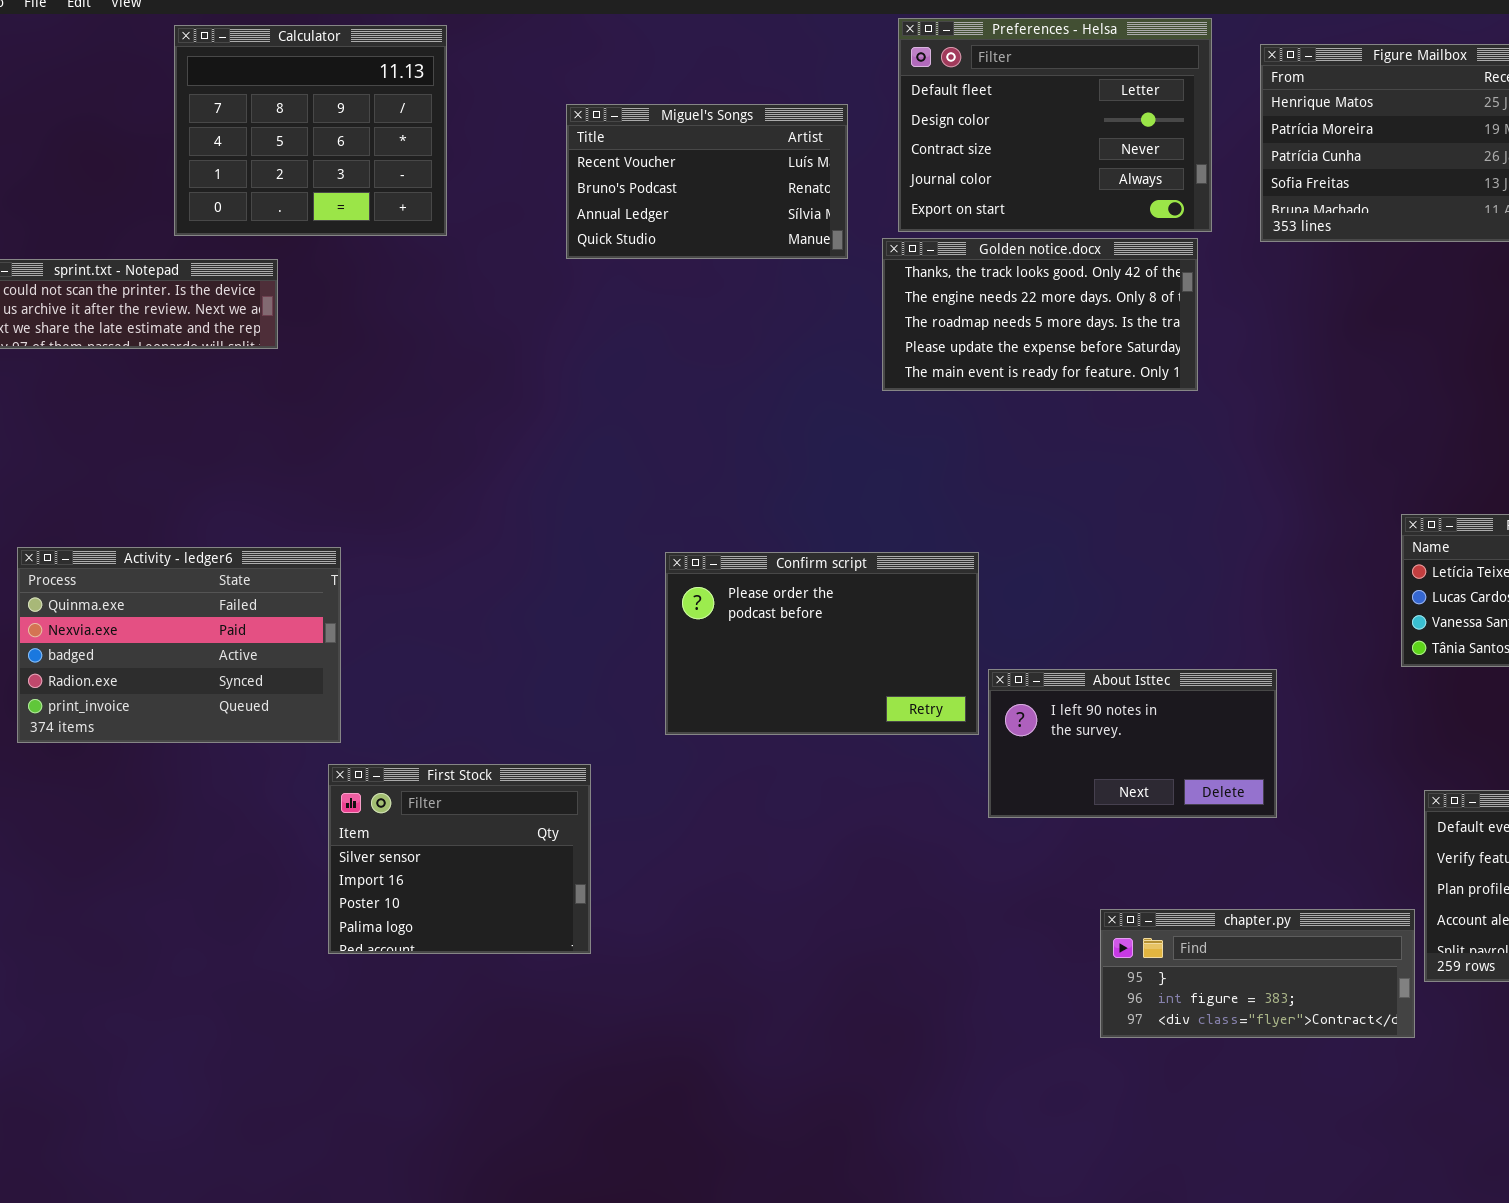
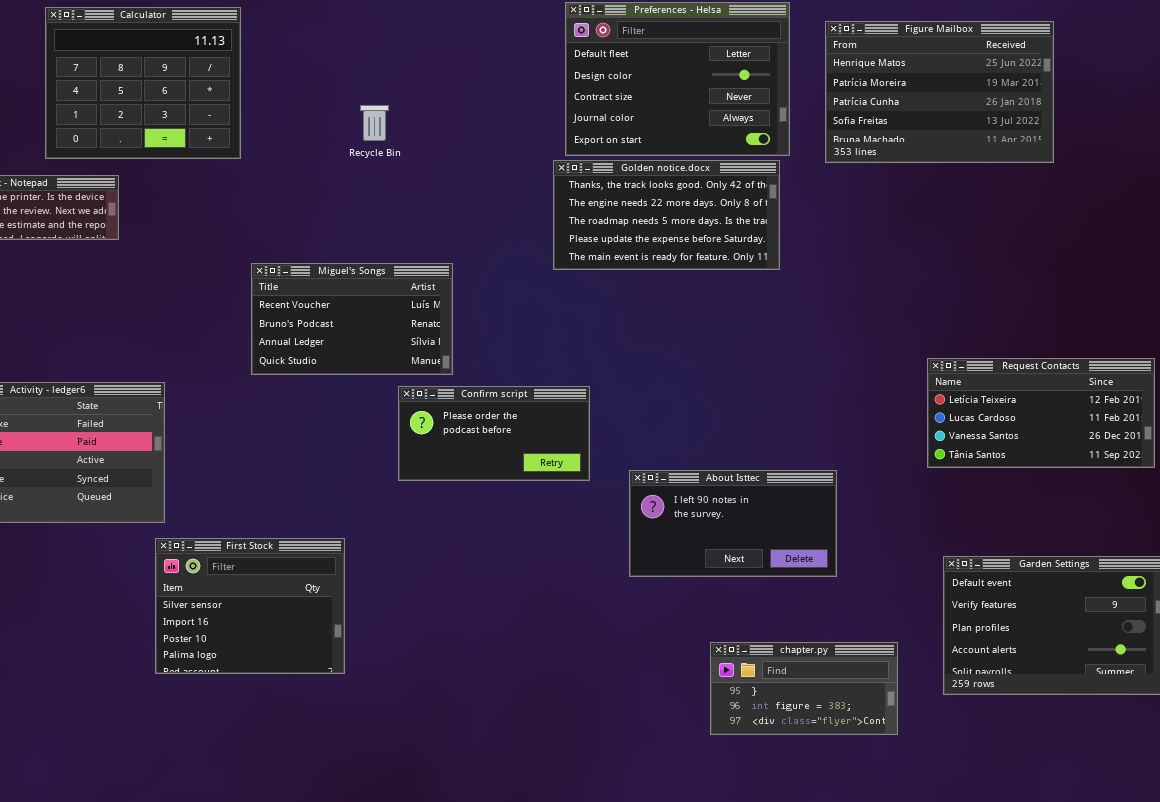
Miguel's Songs: [566,104,848,259] -> [251,263,453,375], moved
Confirm script: [665,552,979,735] -> [398,386,590,481], resized
chapter.py: [1100,909,1415,1038] -> [710,642,898,735], resized

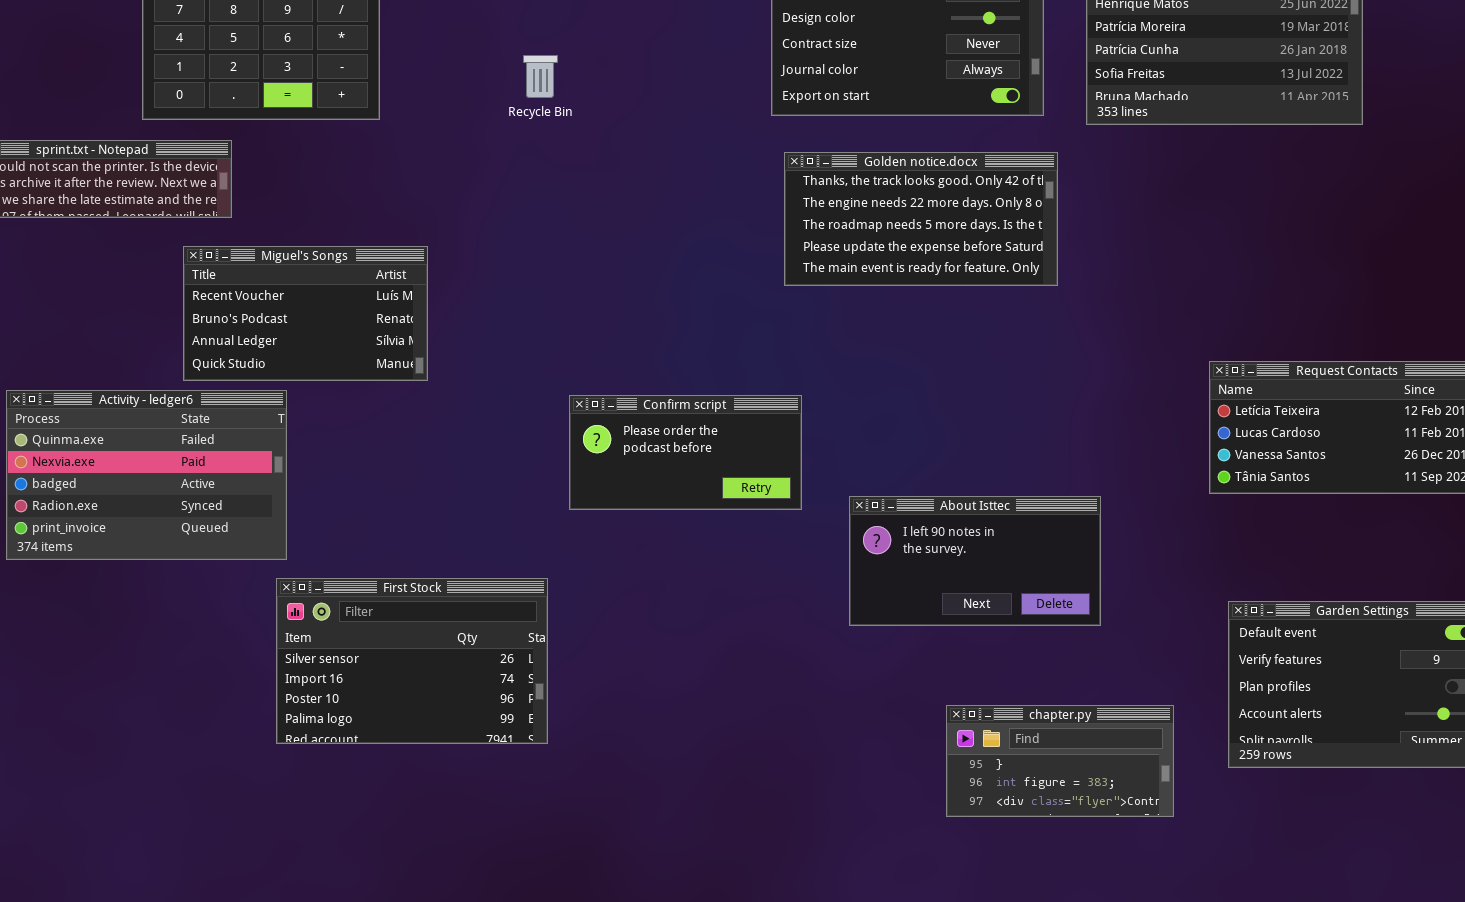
Golden notice.docx: [553,160,780,270] -> [784,152,1058,286], moved
Miguel's Songs: [251,263,453,375] -> [183,246,428,381], moved
First Stock: [155,538,345,674] -> [276,578,548,744], resized

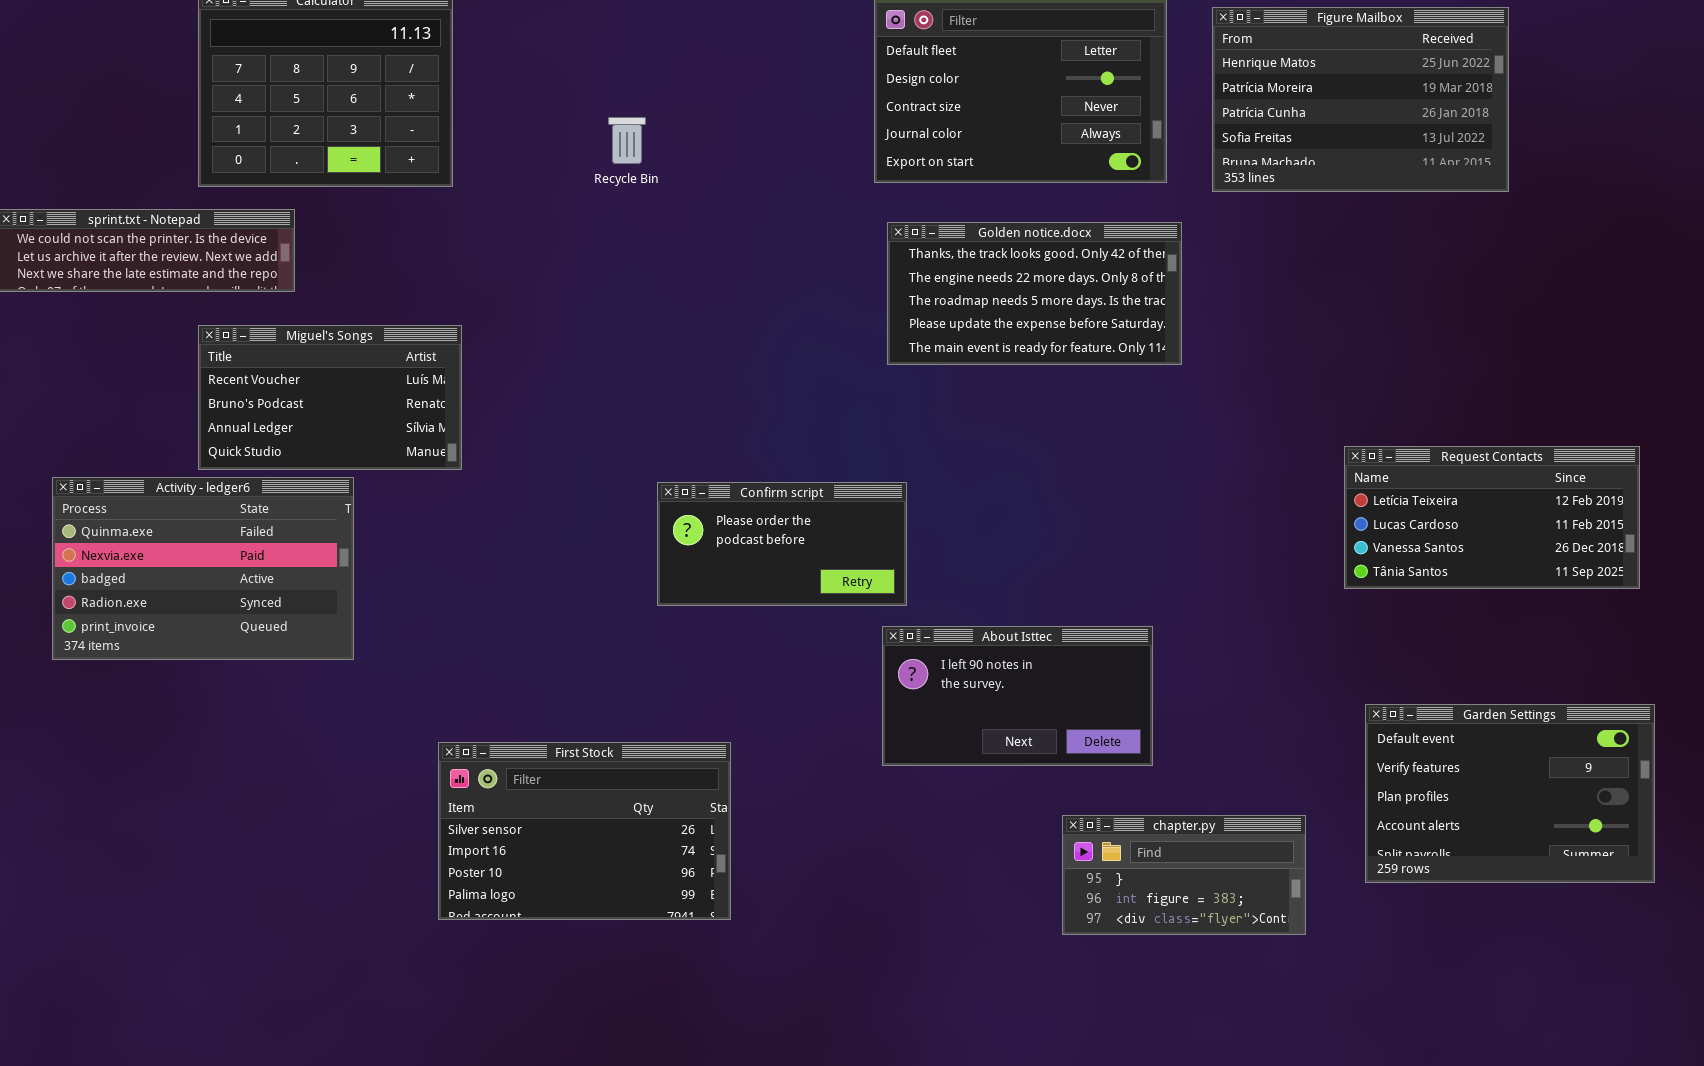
Miguel's Songs: [183,246,428,381] -> [198,325,462,470], moved
About Isttec: [849,496,1101,626] -> [882,626,1153,766], moved
First Stock: [276,578,548,744] -> [438,742,731,920], moved

